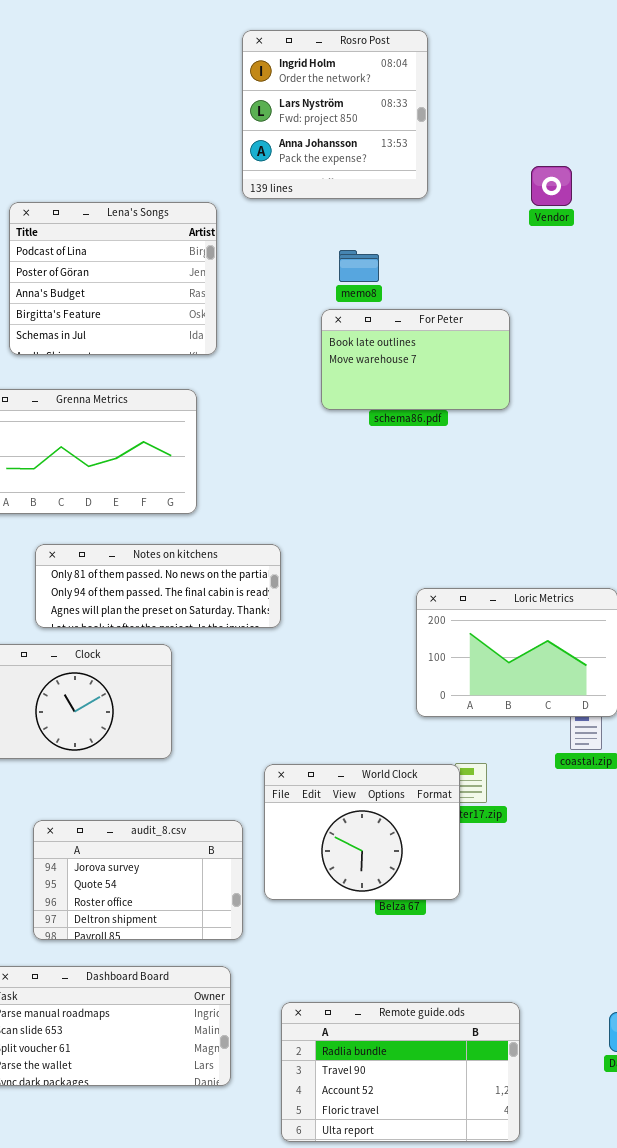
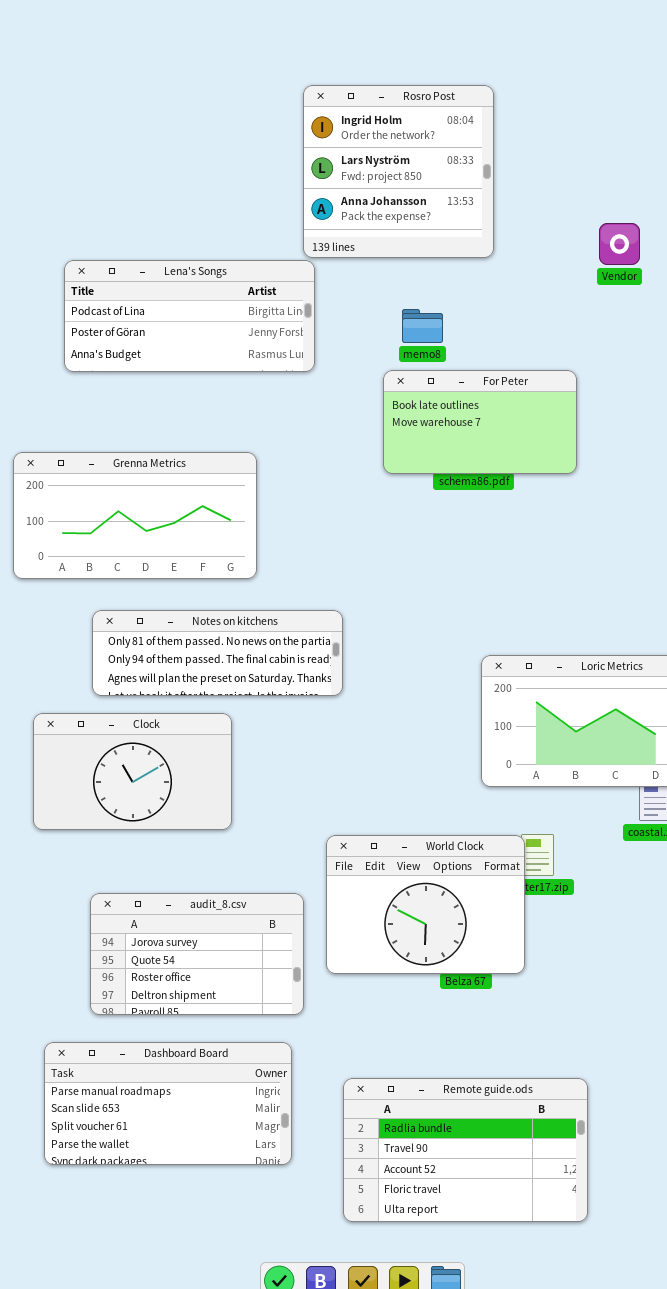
Lena's Songs: [9,202,217,355] -> [64,260,315,372], resized

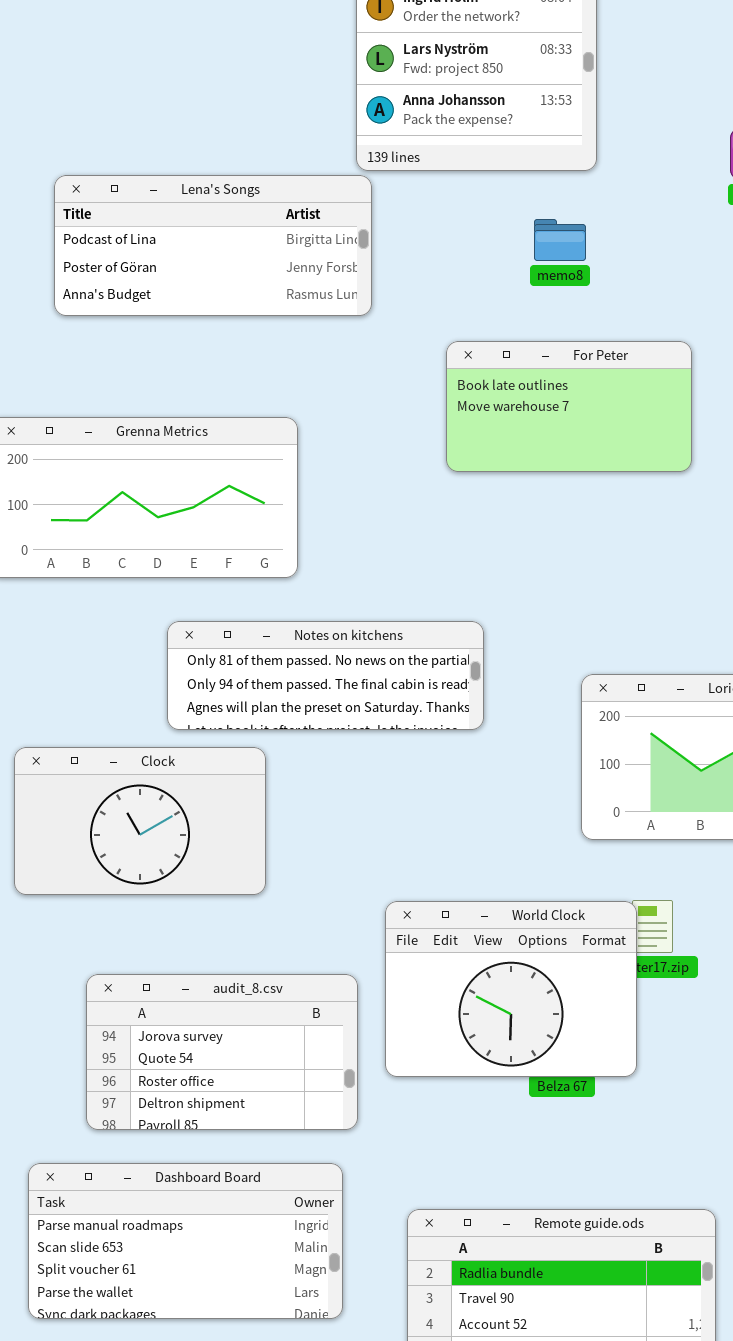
memo8: [402,309,443,343] -> [534,219,586,261], moved
For Peter: [383,370,577,474] -> [446,341,692,472], moved
Notes on kitchens: [92,610,343,696] -> [167,621,484,730], moved

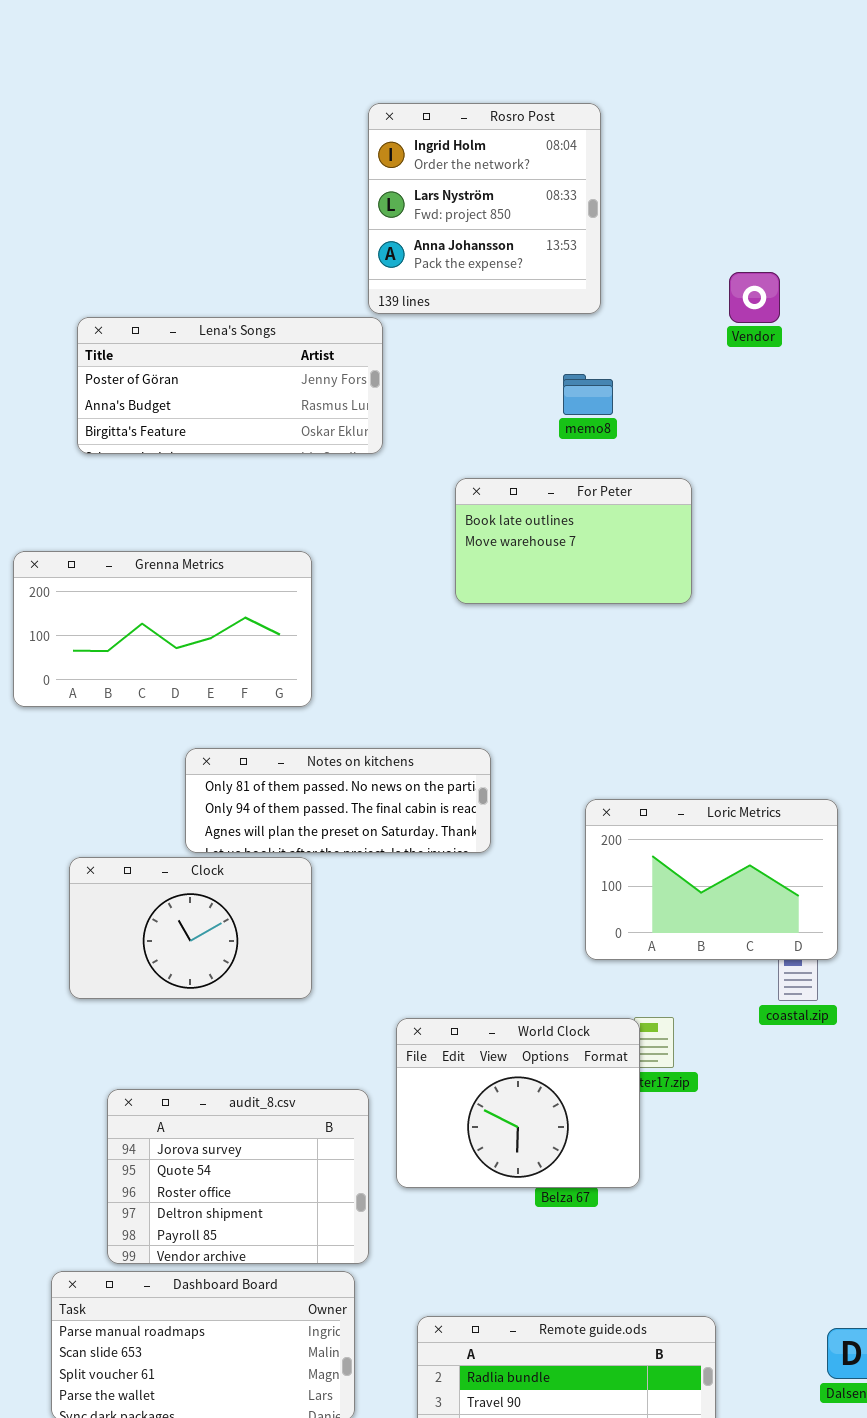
Lena's Songs: [54,175,372,316] -> [77,317,383,454], scrolled down 1 row
memo8: [534,219,586,261] -> [563,374,613,415], moved
Clock: [14,747,266,895] -> [69,857,312,999], moved
audit_8.csv: [86,974,358,1130] -> [107,1089,369,1264], resized

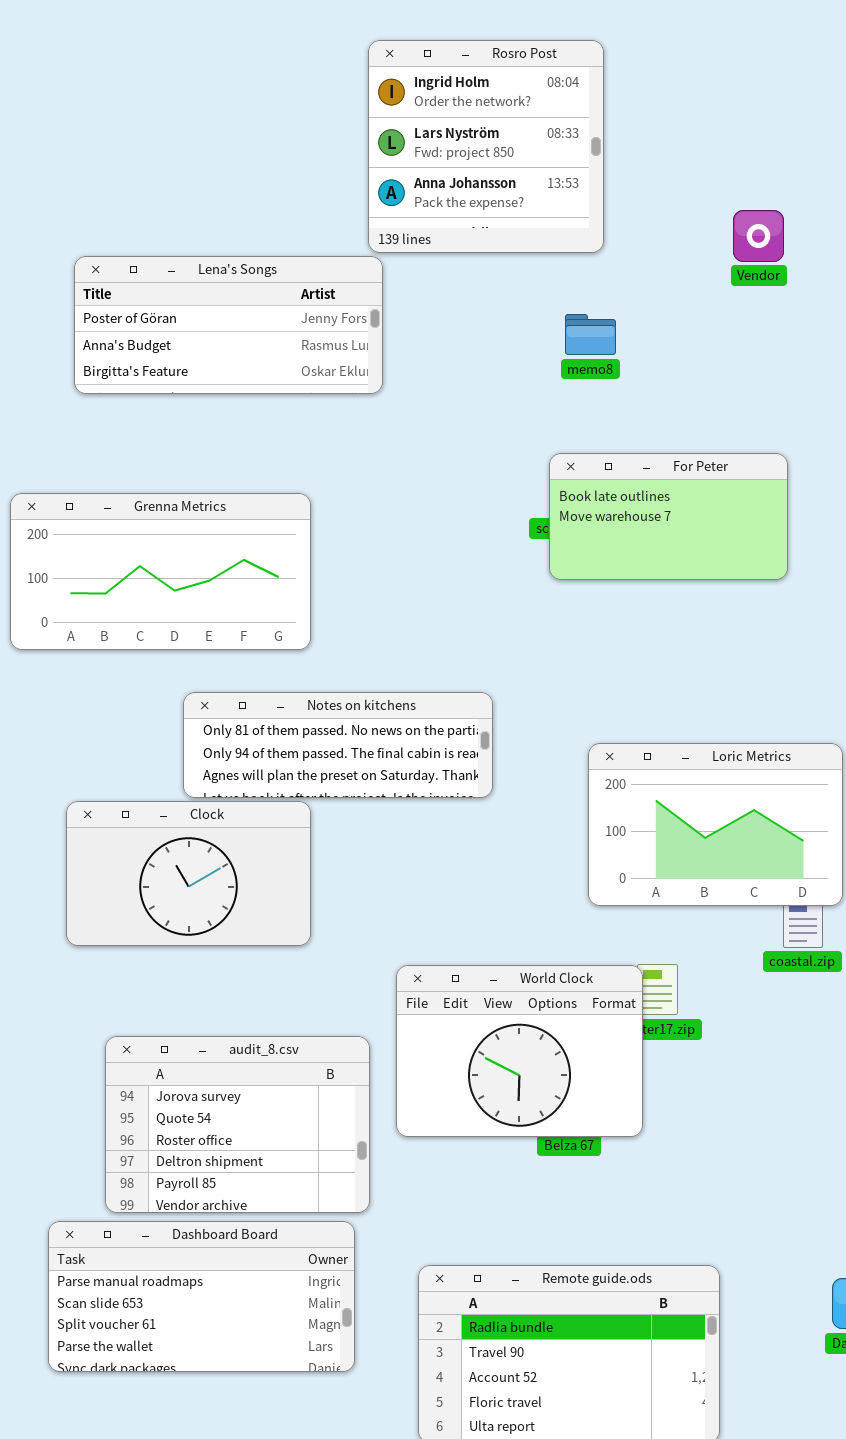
For Peter: [455,478,692,604] -> [549,453,788,580], moved

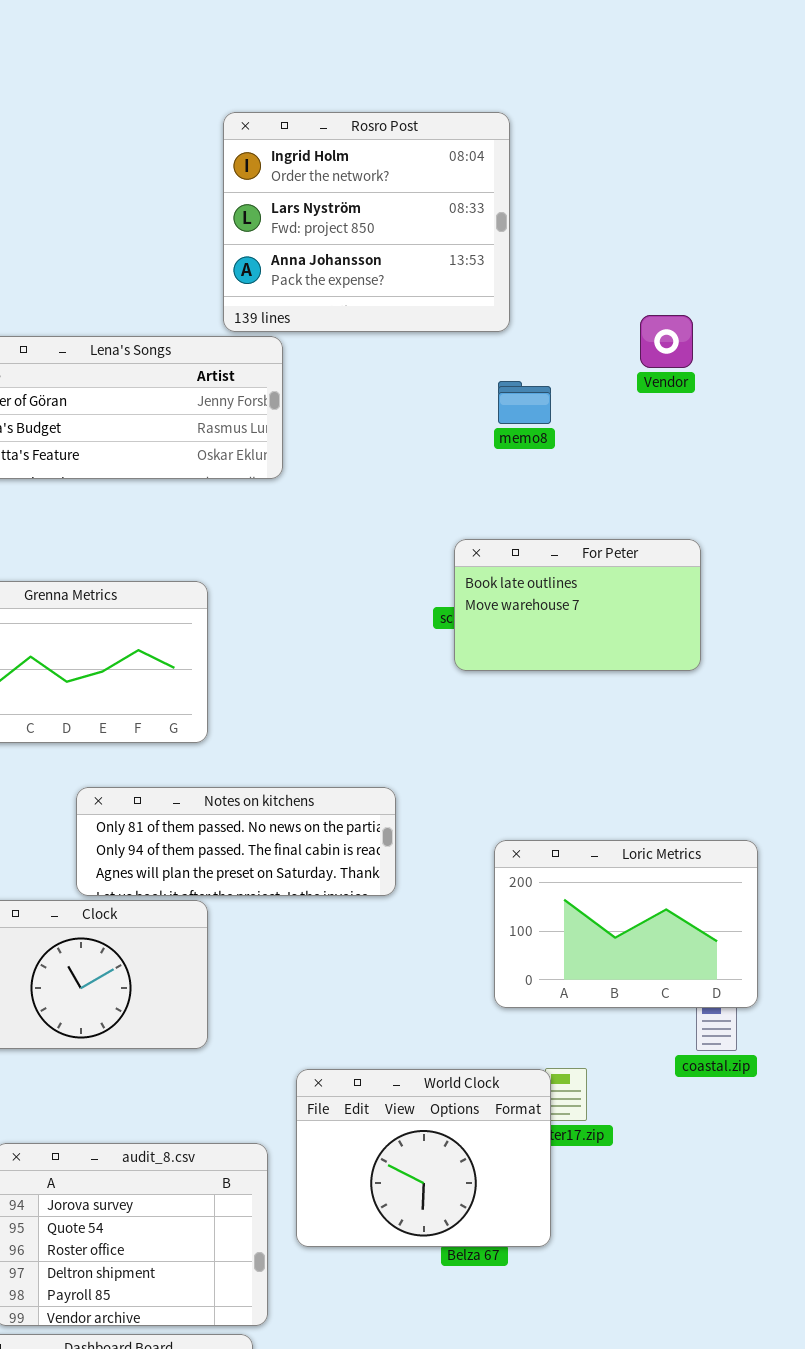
Rosro Post: [368,40,604,253] -> [223,112,510,332], resized
Vendor: [733,210,784,262] -> [640,315,693,368], moved
memo8: [565,314,616,355] -> [498,381,551,424], moved

